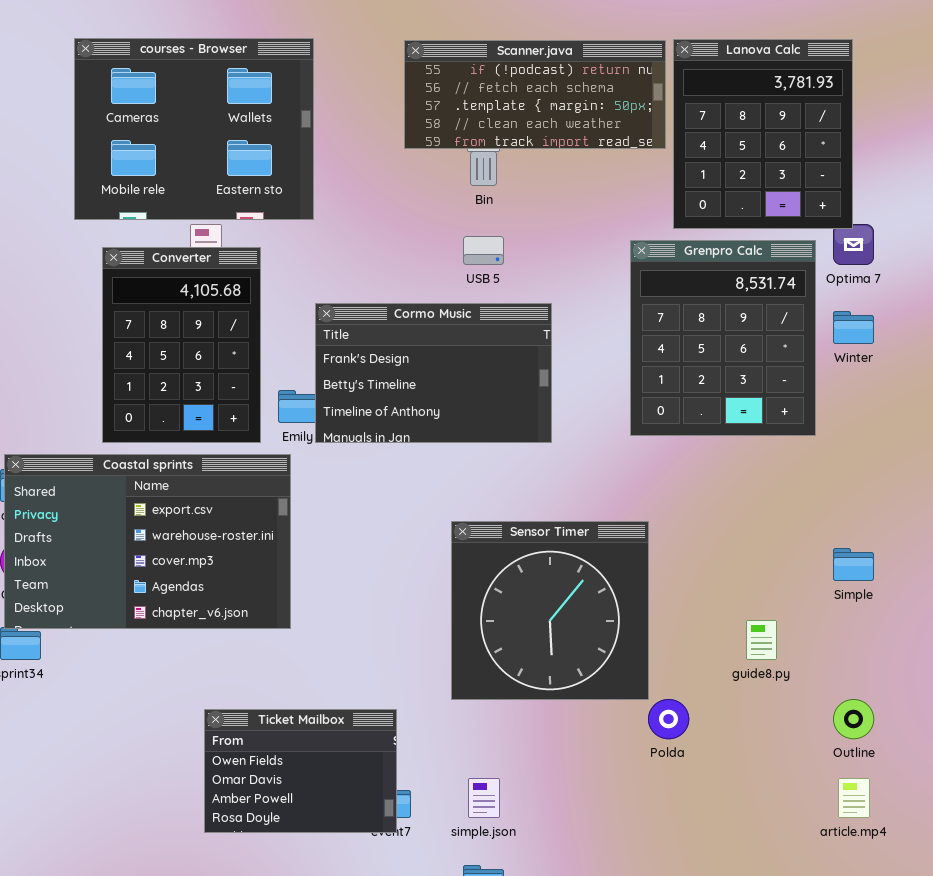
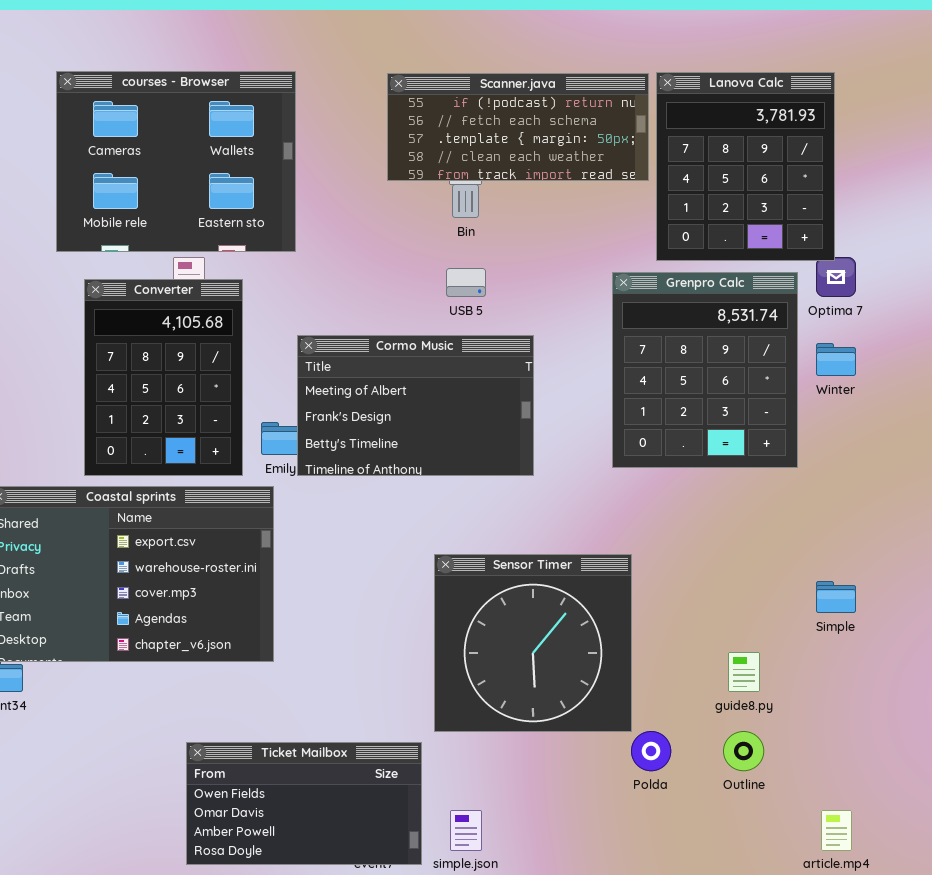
Cormo Music: [315,303,552,443] -> [297,335,534,476], scrolled up 1 row
Outline: [833,699,874,739] -> [723,731,764,771], moved
Ticket Mailbox: [204,709,397,833] -> [186,742,422,865], resized

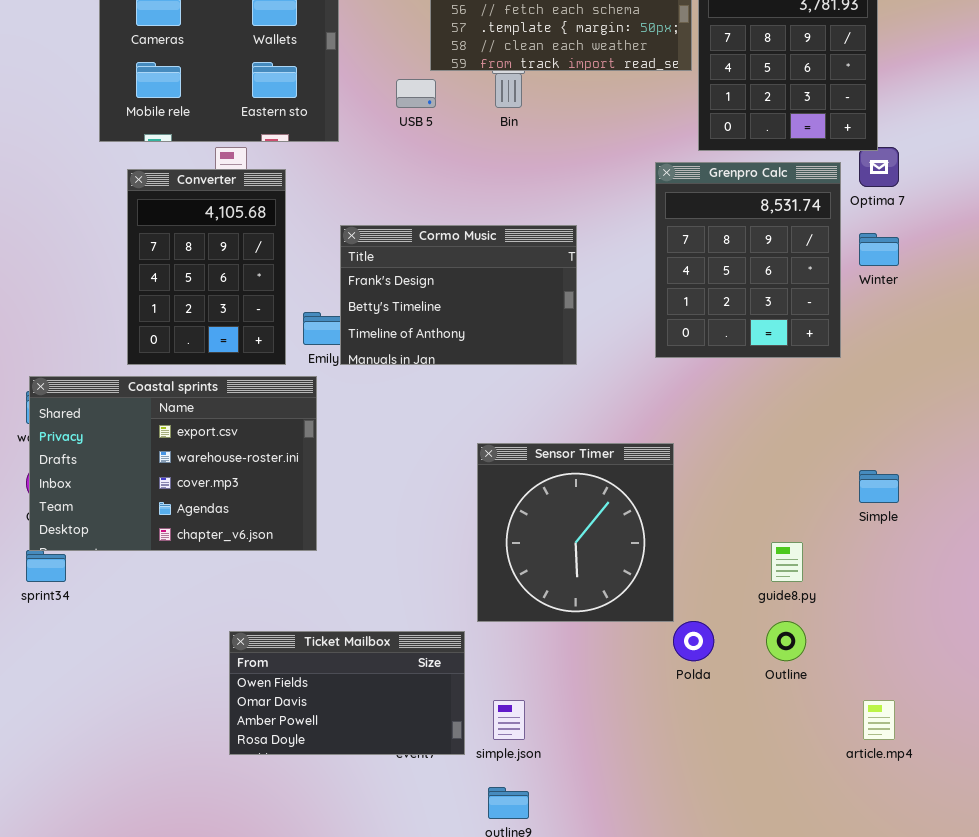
USB 5: [446,268,486,297] -> [396,79,436,108], moved
Cormo Music: [297,335,534,476] -> [340,225,577,365], scrolled down 1 row

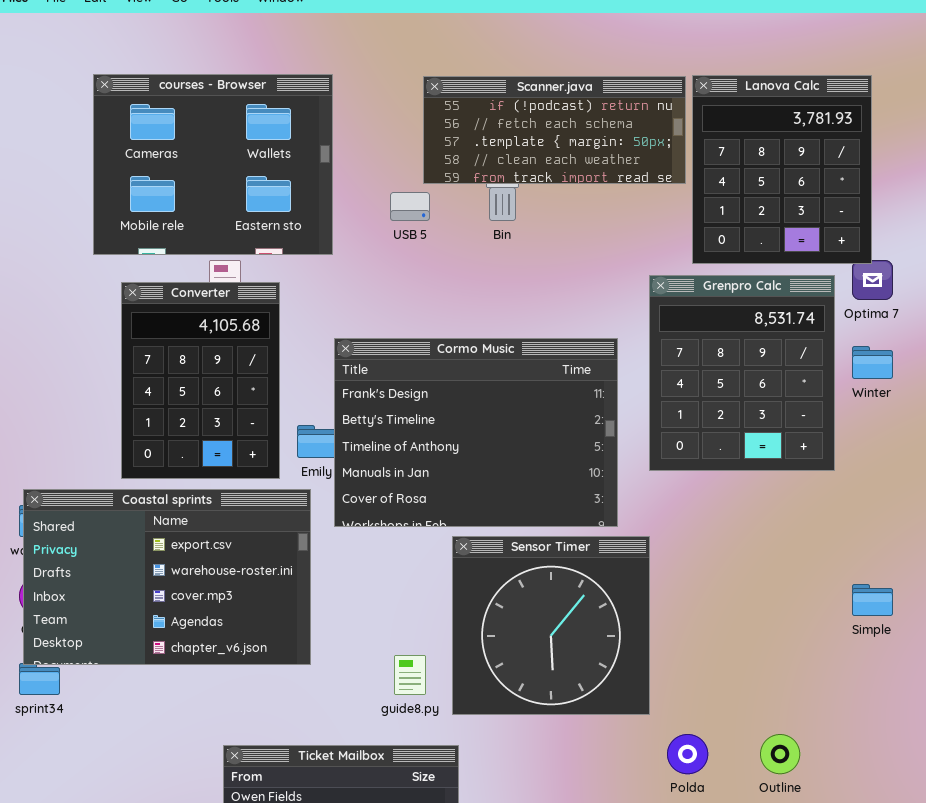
Cormo Music: [340,225,577,365] -> [334,338,618,527], resized
Sensor Timer: [477,443,674,622] -> [452,536,650,715], moved
guide8.py: [771,542,803,582] -> [394,655,426,695], moved

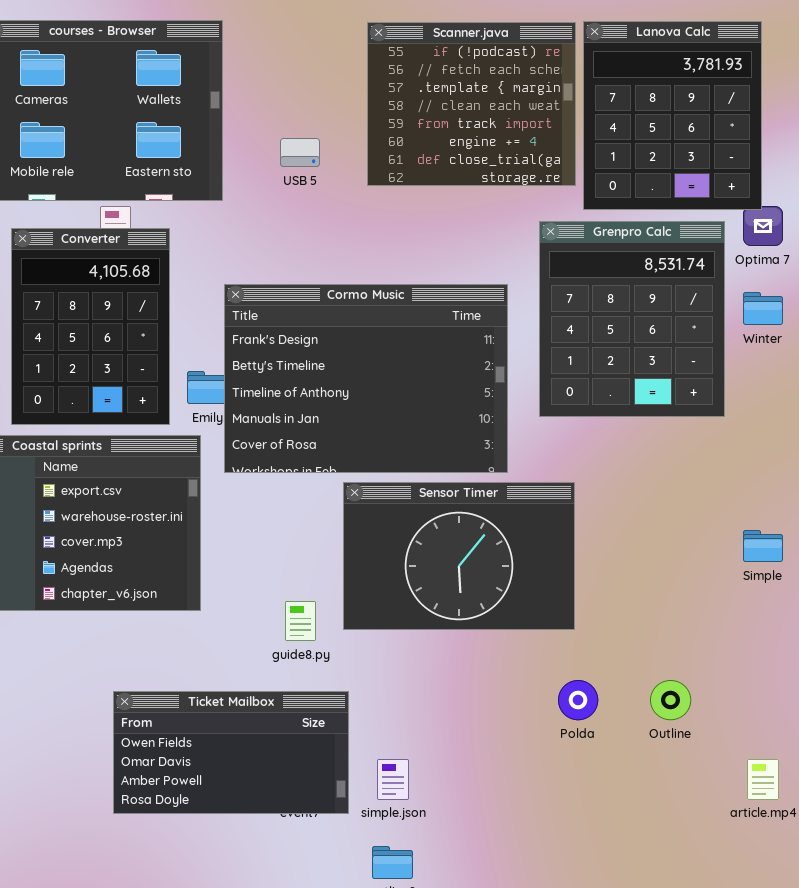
Scanner.java: [423,76,686,184] -> [367,22,576,186], resized
Sensor Timer: [452,536,650,715] -> [343,482,575,630], resized

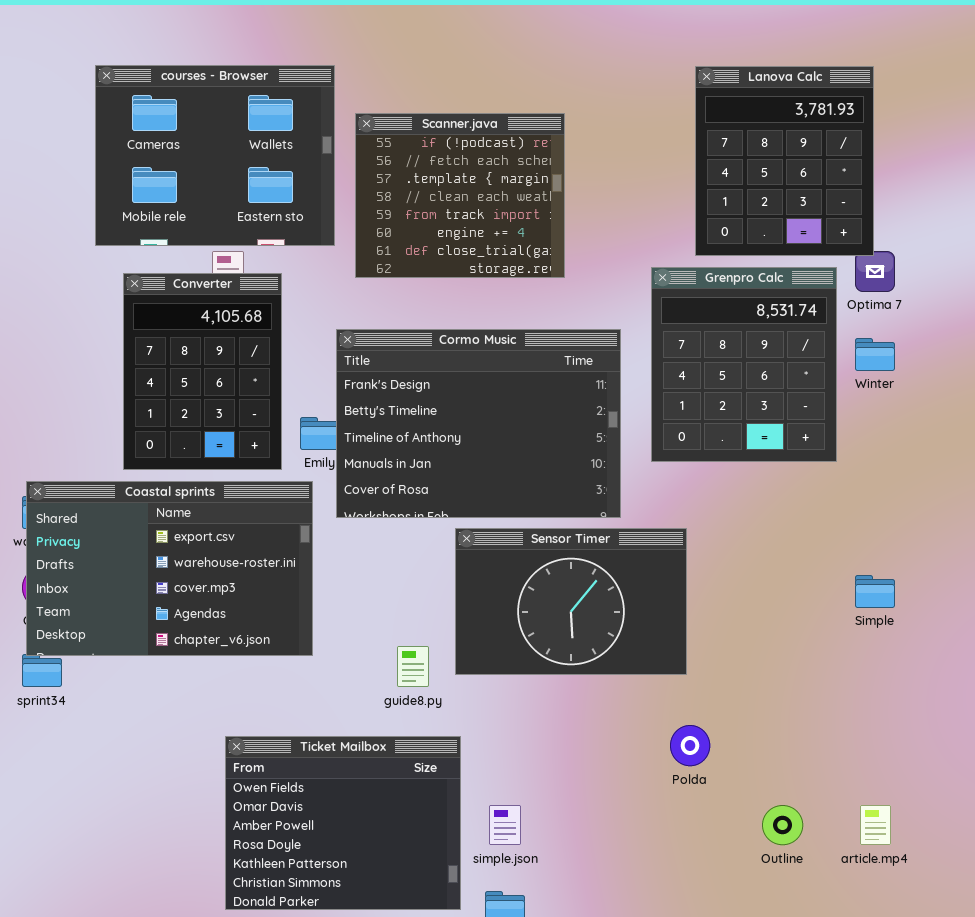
Scanner.java: [367,22,576,186] -> [355,113,565,278], moved
Outline: [650,680,691,720] -> [762,805,803,845], moved
Ticket Mailbox: [113,691,349,814] -> [225,736,461,910], resized

